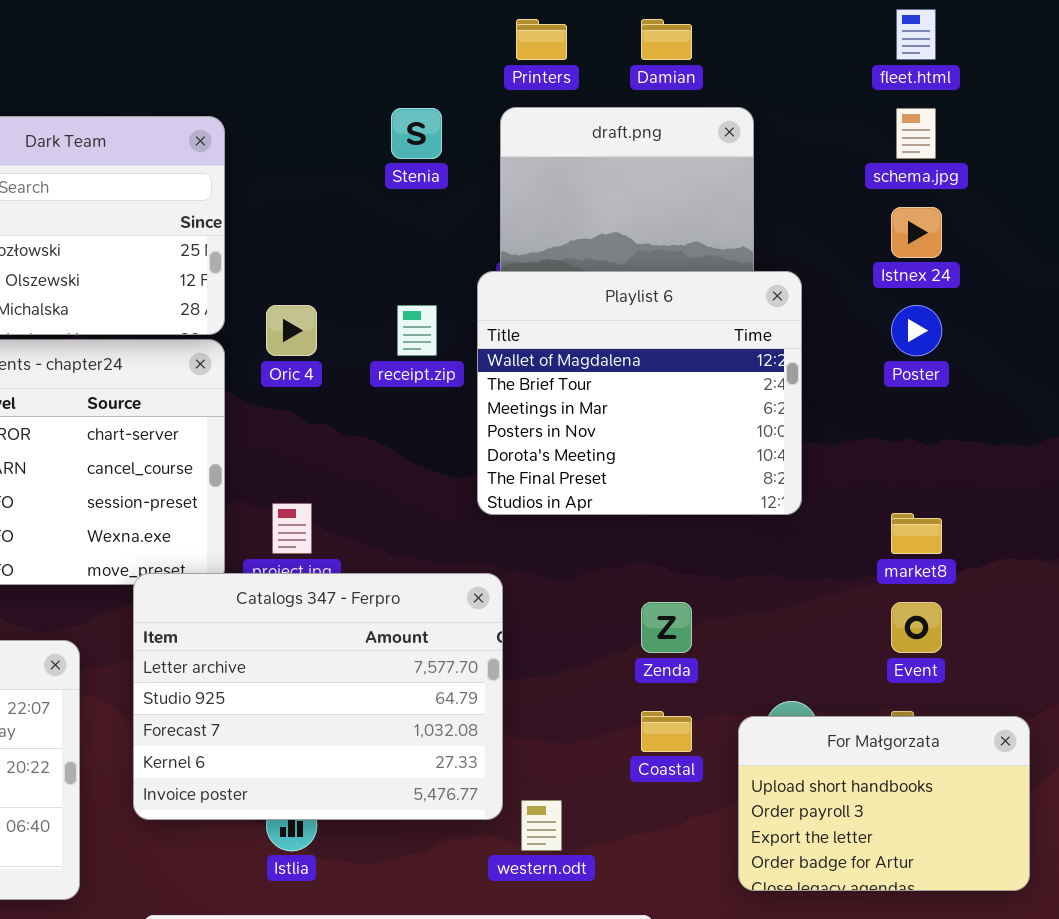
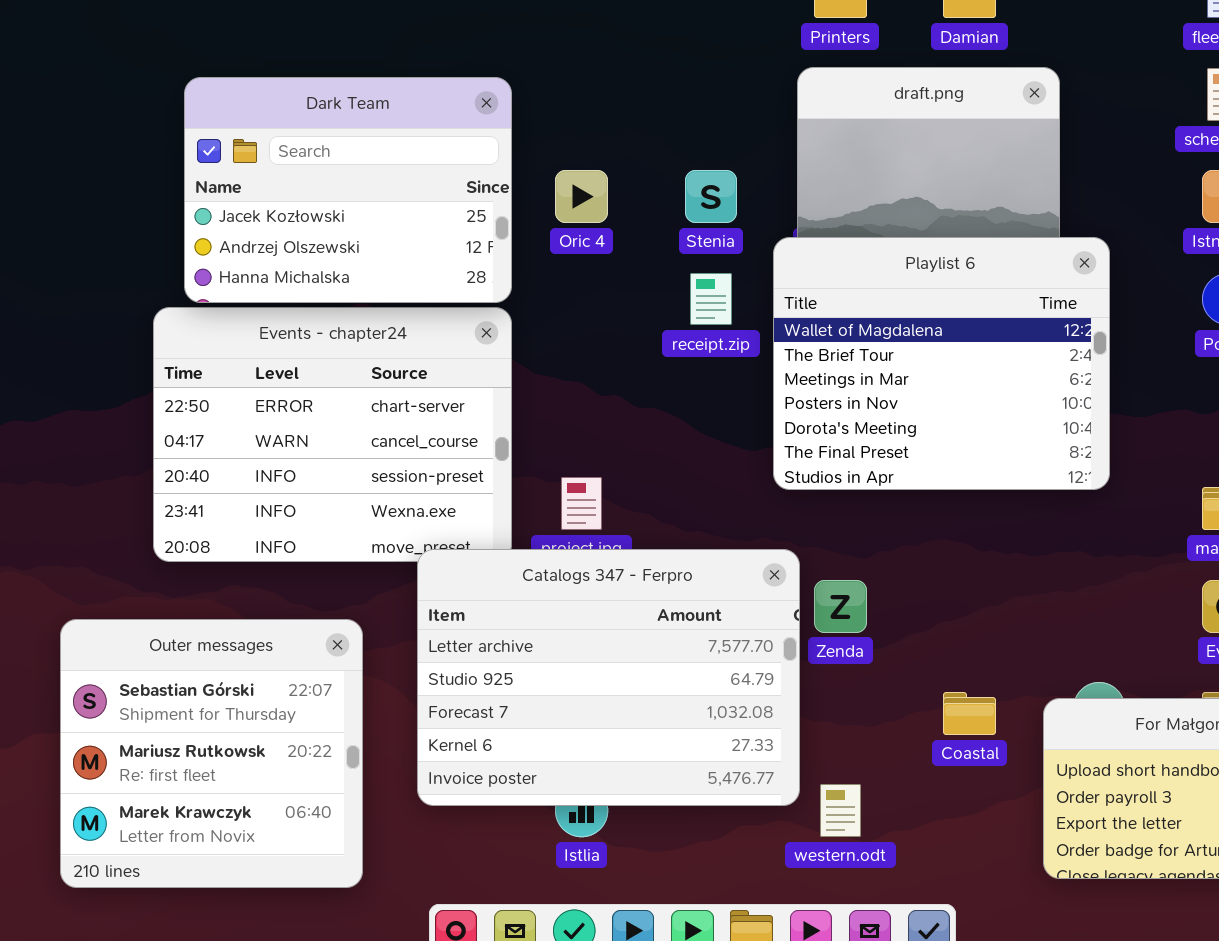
Stenia: [391,108,442,159] -> [685,170,737,223], moved
Oric 4: [266,305,317,356] -> [555,170,608,223], moved
Zenda: [641,602,692,653] -> [814,580,867,633], moved

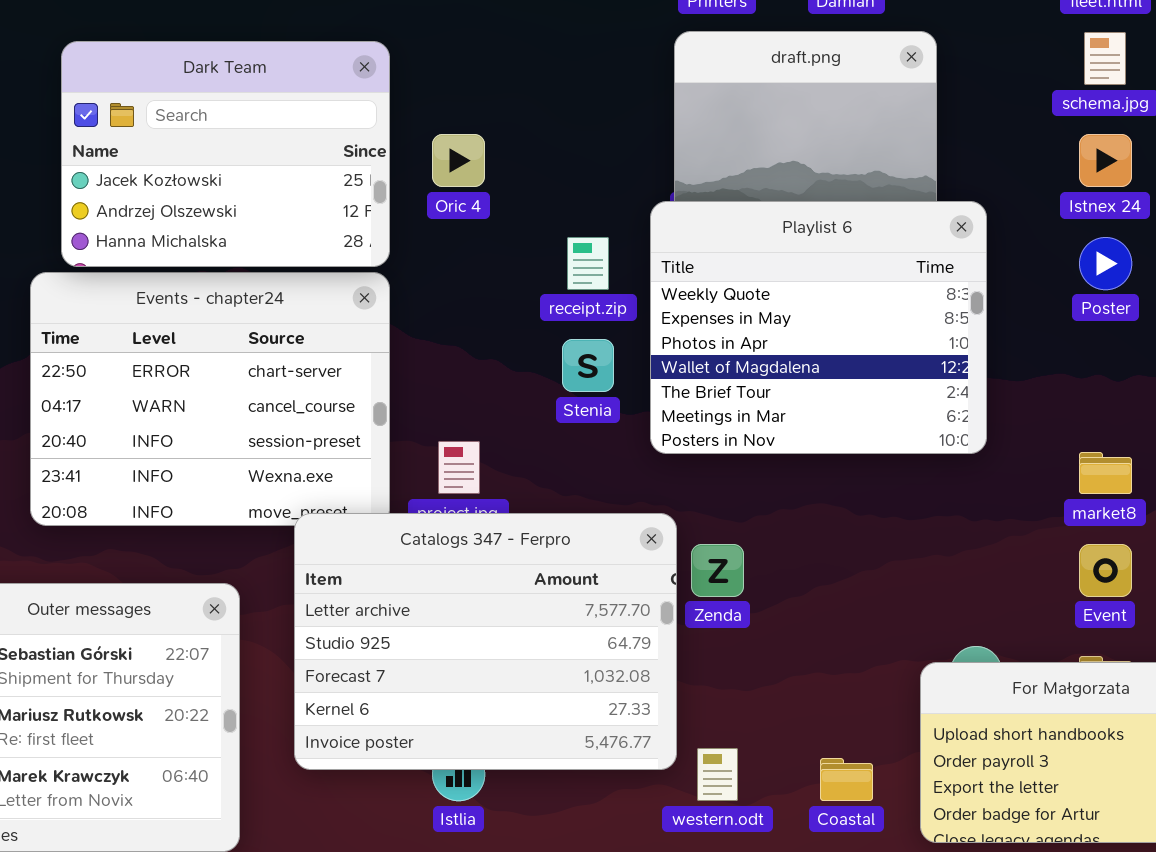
Stenia: [685,170,737,223] -> [562,339,614,392], moved
Playlist 6: [773,237,1110,490] -> [650,201,987,454], scrolled up 3 rows
Coastal: [943,692,996,735] -> [820,758,873,801], moved

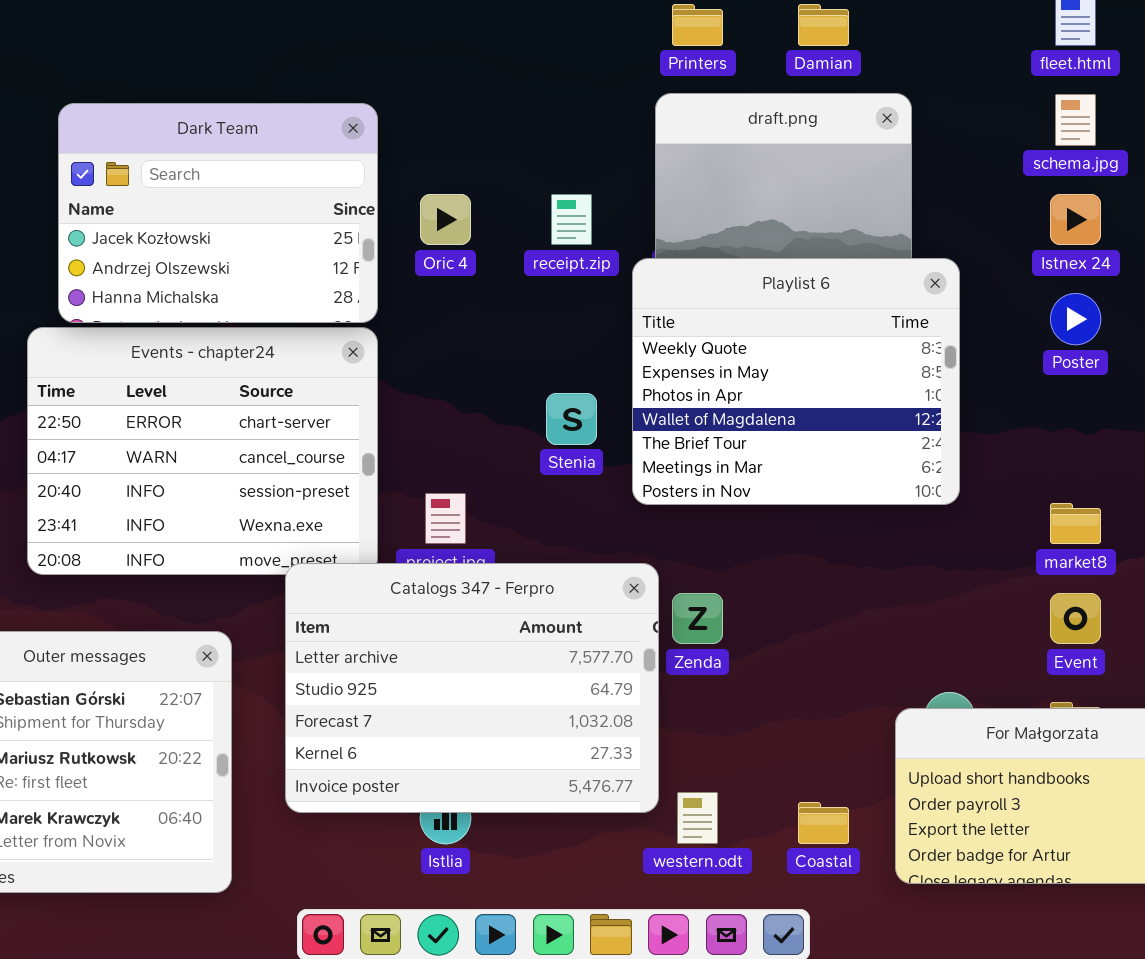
receipt.zip: [567,237,609,290] -> [551,194,592,245], moved

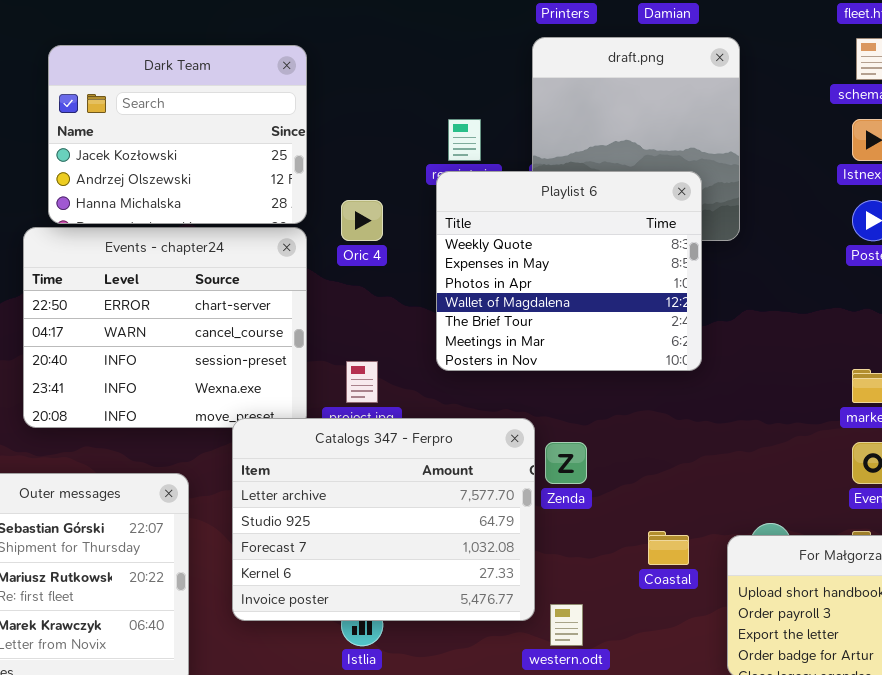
Oric 4: [420,194,471,245] -> [341,200,383,241], moved
Playlist 6: [632,258,960,505] -> [436,171,702,371], moved
Coastal: [798,802,849,844] -> [648,531,689,565], moved

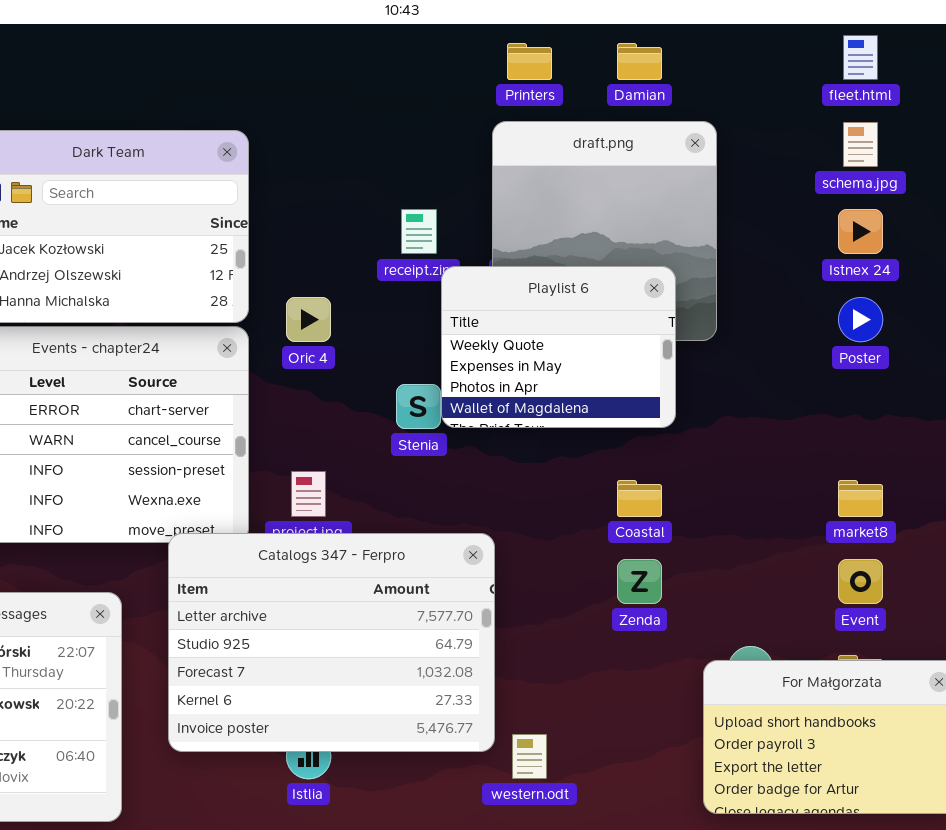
Playlist 6: [436,171,702,371] -> [441,266,676,428], resized
Zenda: [545,442,587,484] -> [617,559,662,604], moved
Coastal: [648,531,689,565] -> [617,480,662,517], moved

